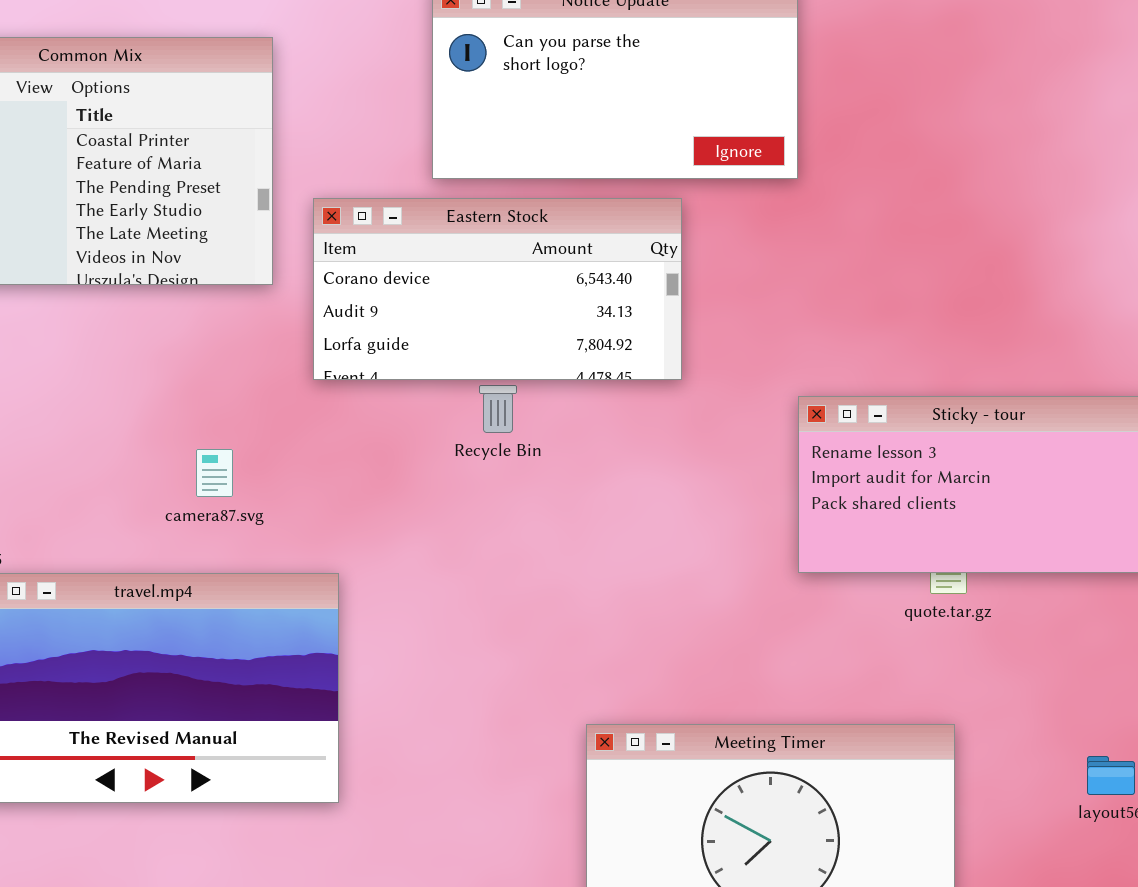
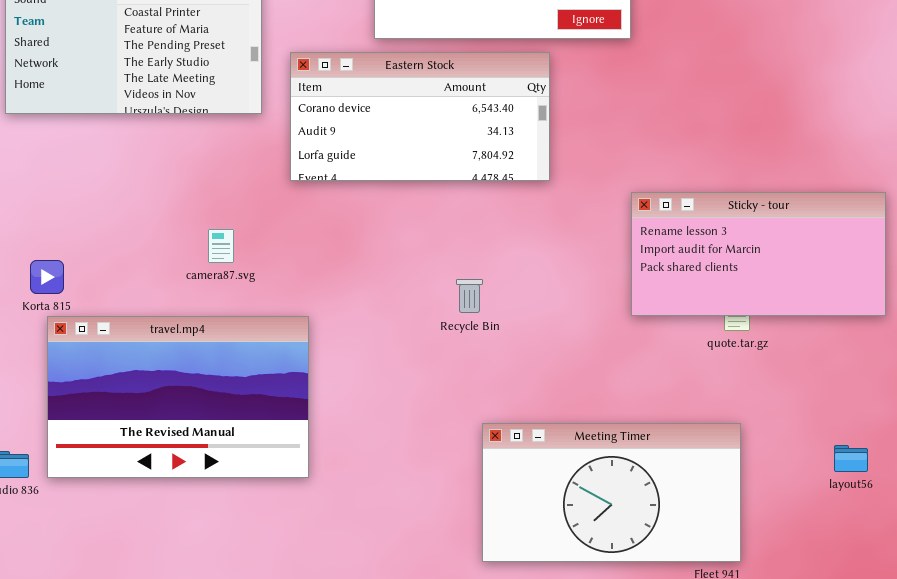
Recycle Bin: [479,385,517,433] -> [456,279,483,313], moved

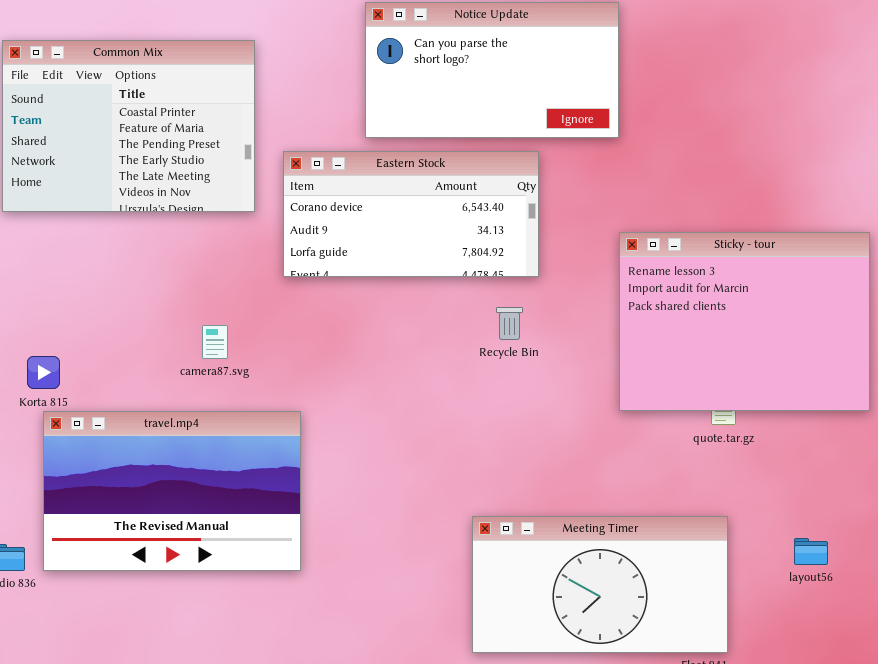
Sticky - tour: [631,192,886,316] -> [619,232,870,411], resized
Recycle Bin: [456,279,483,313] -> [496,307,523,340], moved
layout56: [834,445,868,472] -> [794,538,828,565], moved

